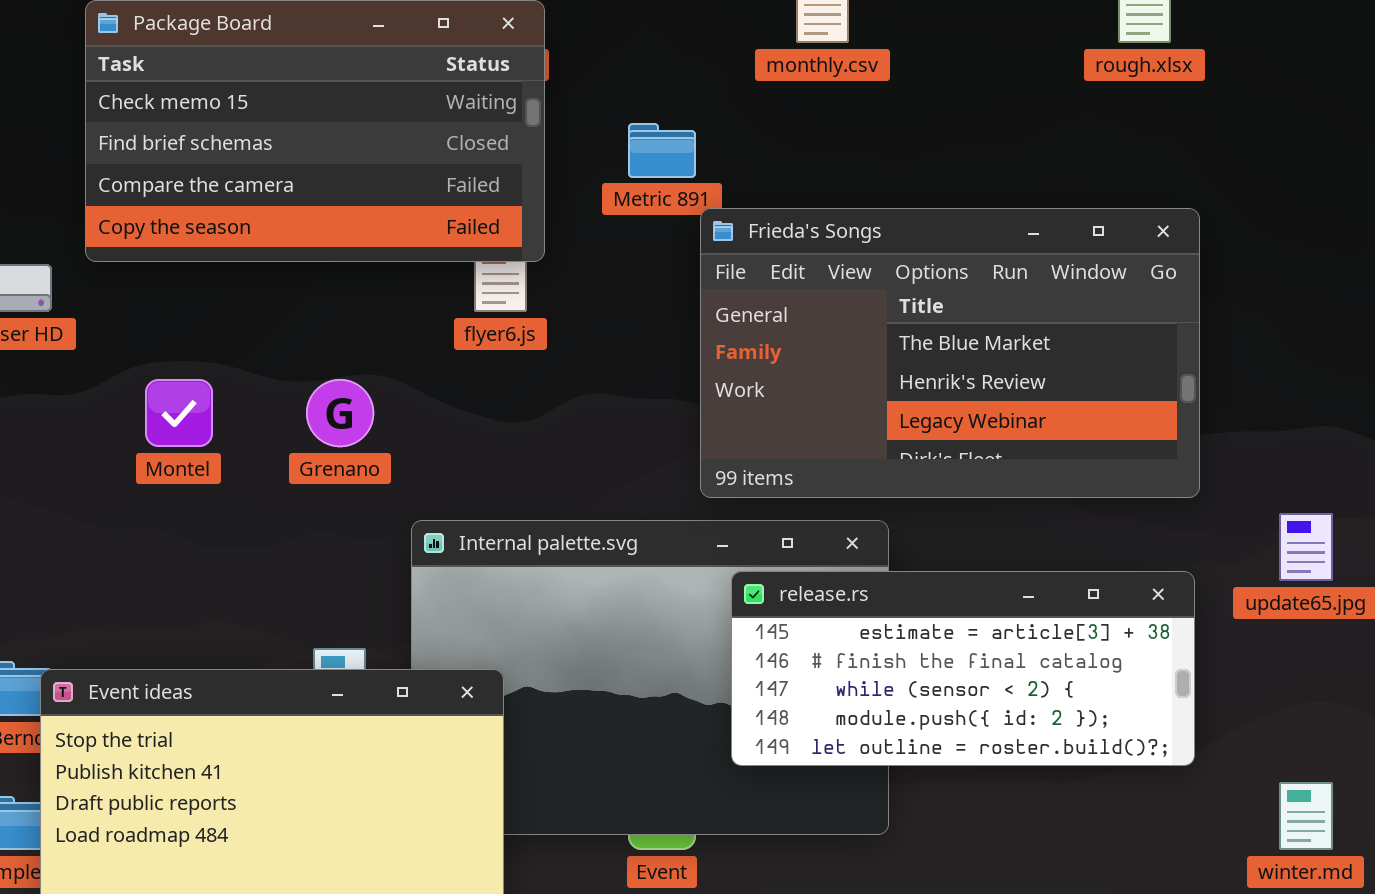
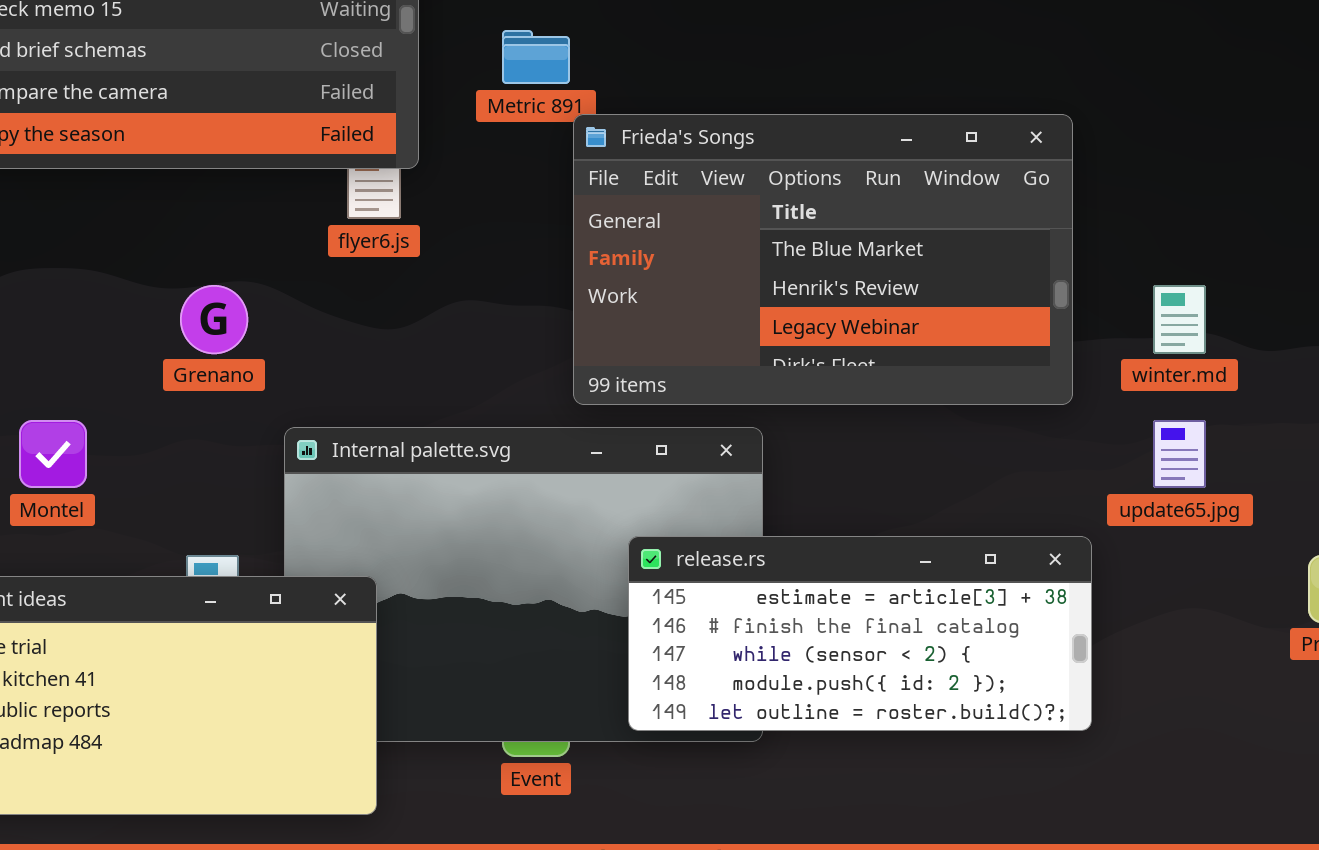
Montel: [145,379,213,447] -> [19,420,87,488], moved
release.rs: [731,571,1195,766] -> [628,536,1092,731], moved
winter.md: [1279,782,1333,850] -> [1153,285,1206,354], moved

